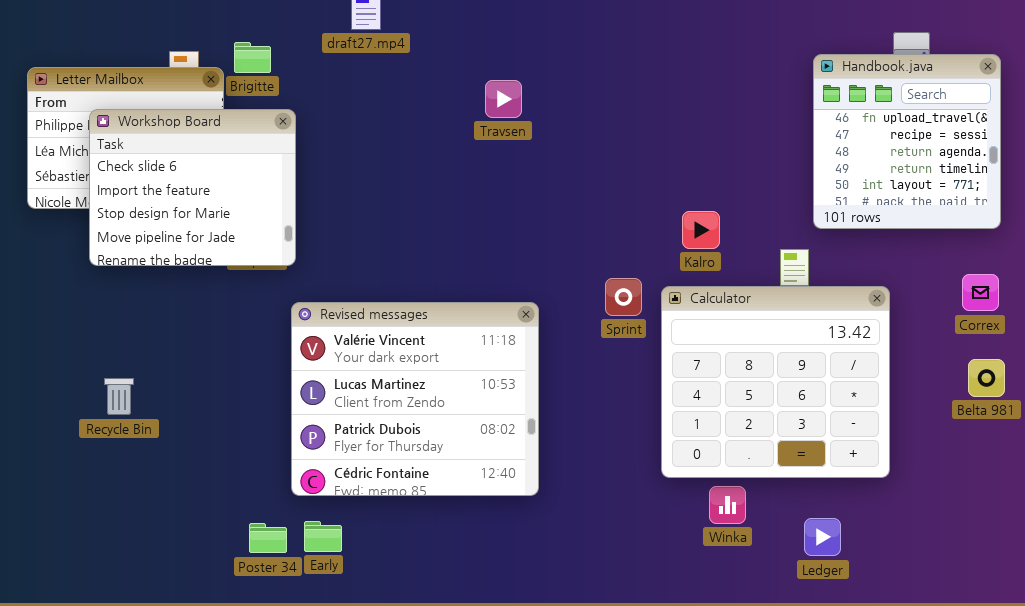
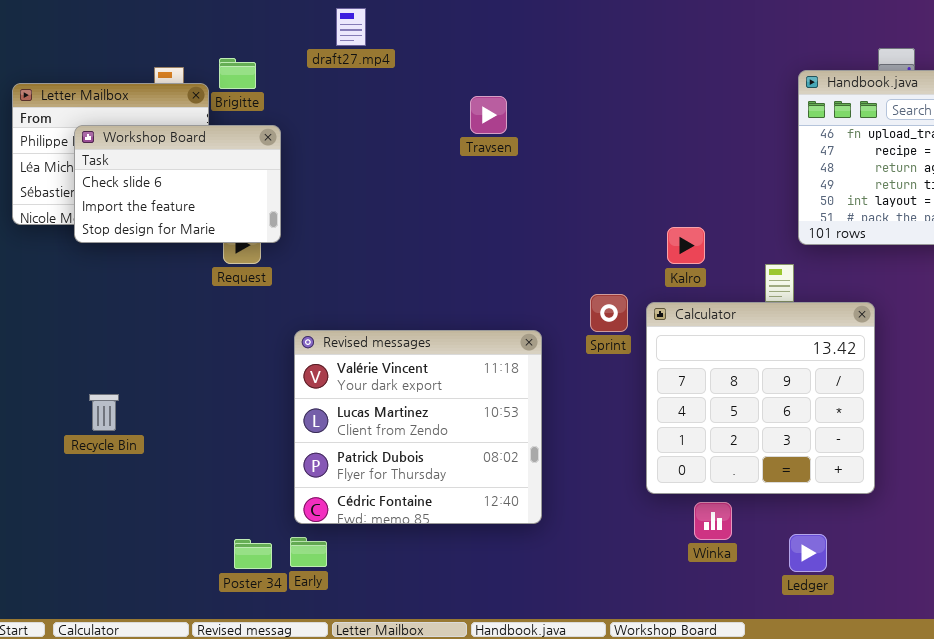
Workshop Board: [89,109,296,266] -> [74,125,281,243], resized
Revised messages: [291,302,539,496] -> [294,330,542,524], moved

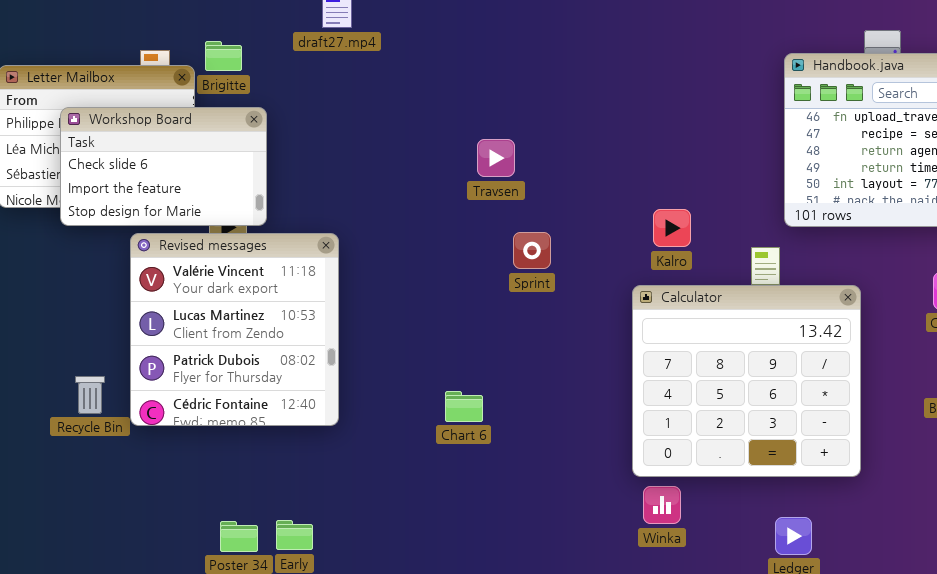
Travsen: [470,96,507,134] -> [477,139,515,177], moved
Sprint: [590,294,628,332] -> [513,232,551,269], moved
Revised messages: [294,330,542,524] -> [130,233,339,426], moved, resized
Winka: [694,502,732,540] -> [643,486,681,524], moved

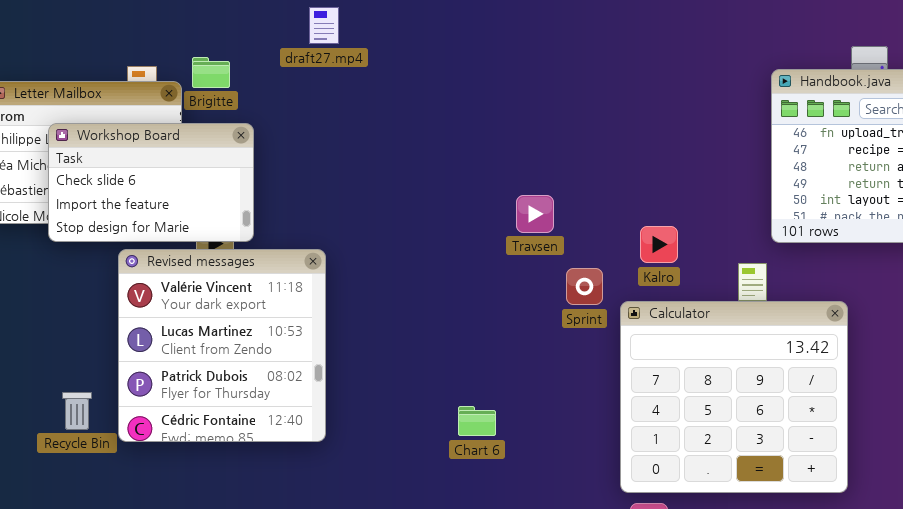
Travsen: [477,139,515,177] -> [516,195,554,233], moved
Sprint: [513,232,551,269] -> [566,268,603,305], moved
Chart 6: [445,391,483,422] -> [458,406,496,436], moved

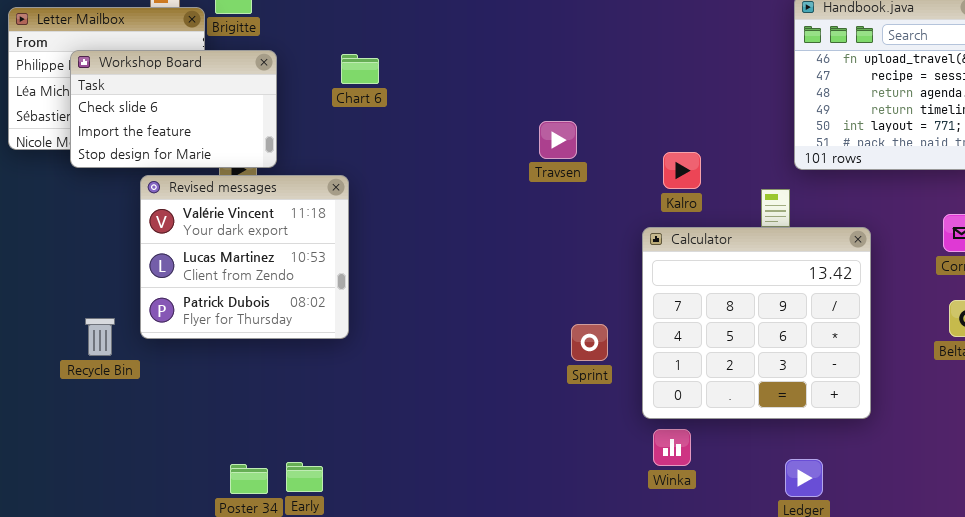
Revised messages: [118,249,326,442] -> [140,175,349,339], resized
Sprint: [566,268,603,305] -> [571,324,608,361], moved
Chart 6: [458,406,496,436] -> [341,54,379,84], moved

